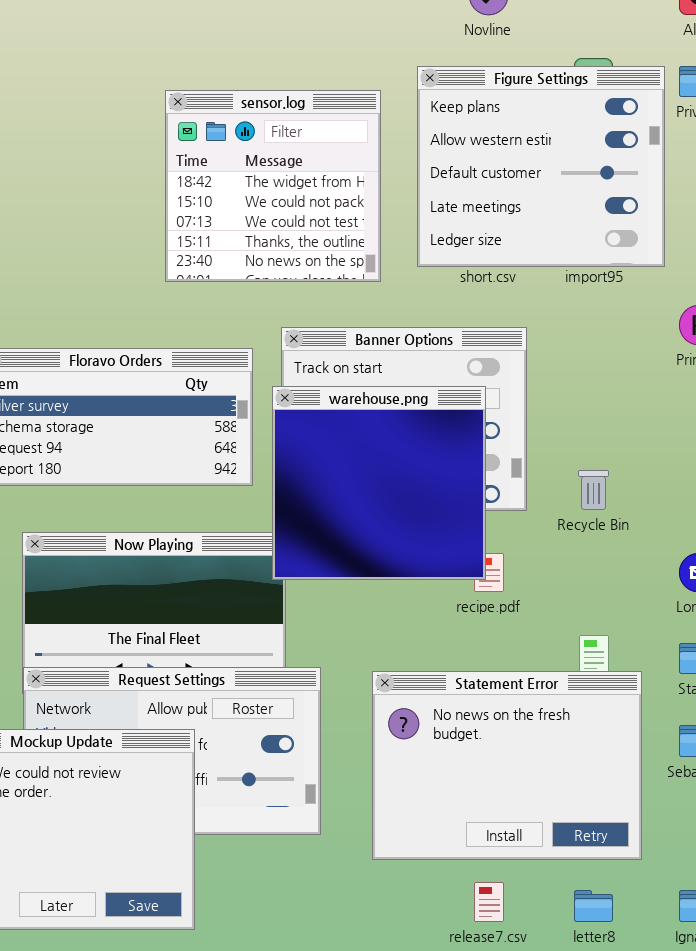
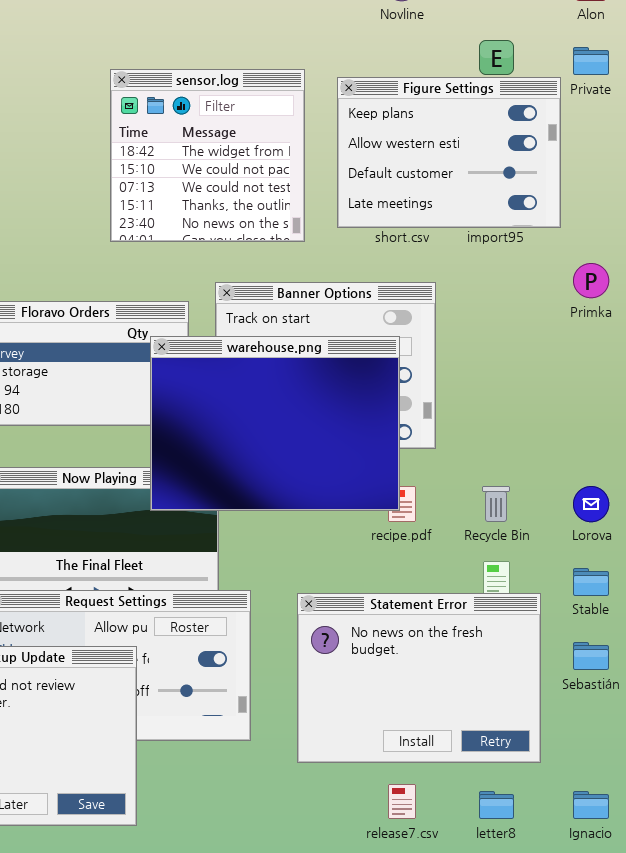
Figure Settings: [417,66,665,267] -> [337,77,561,228], resized
warehouse.png: [272,386,486,580] -> [150,336,400,511], resized
Recycle Bin: [578,470,609,510] -> [482,486,510,522], moved

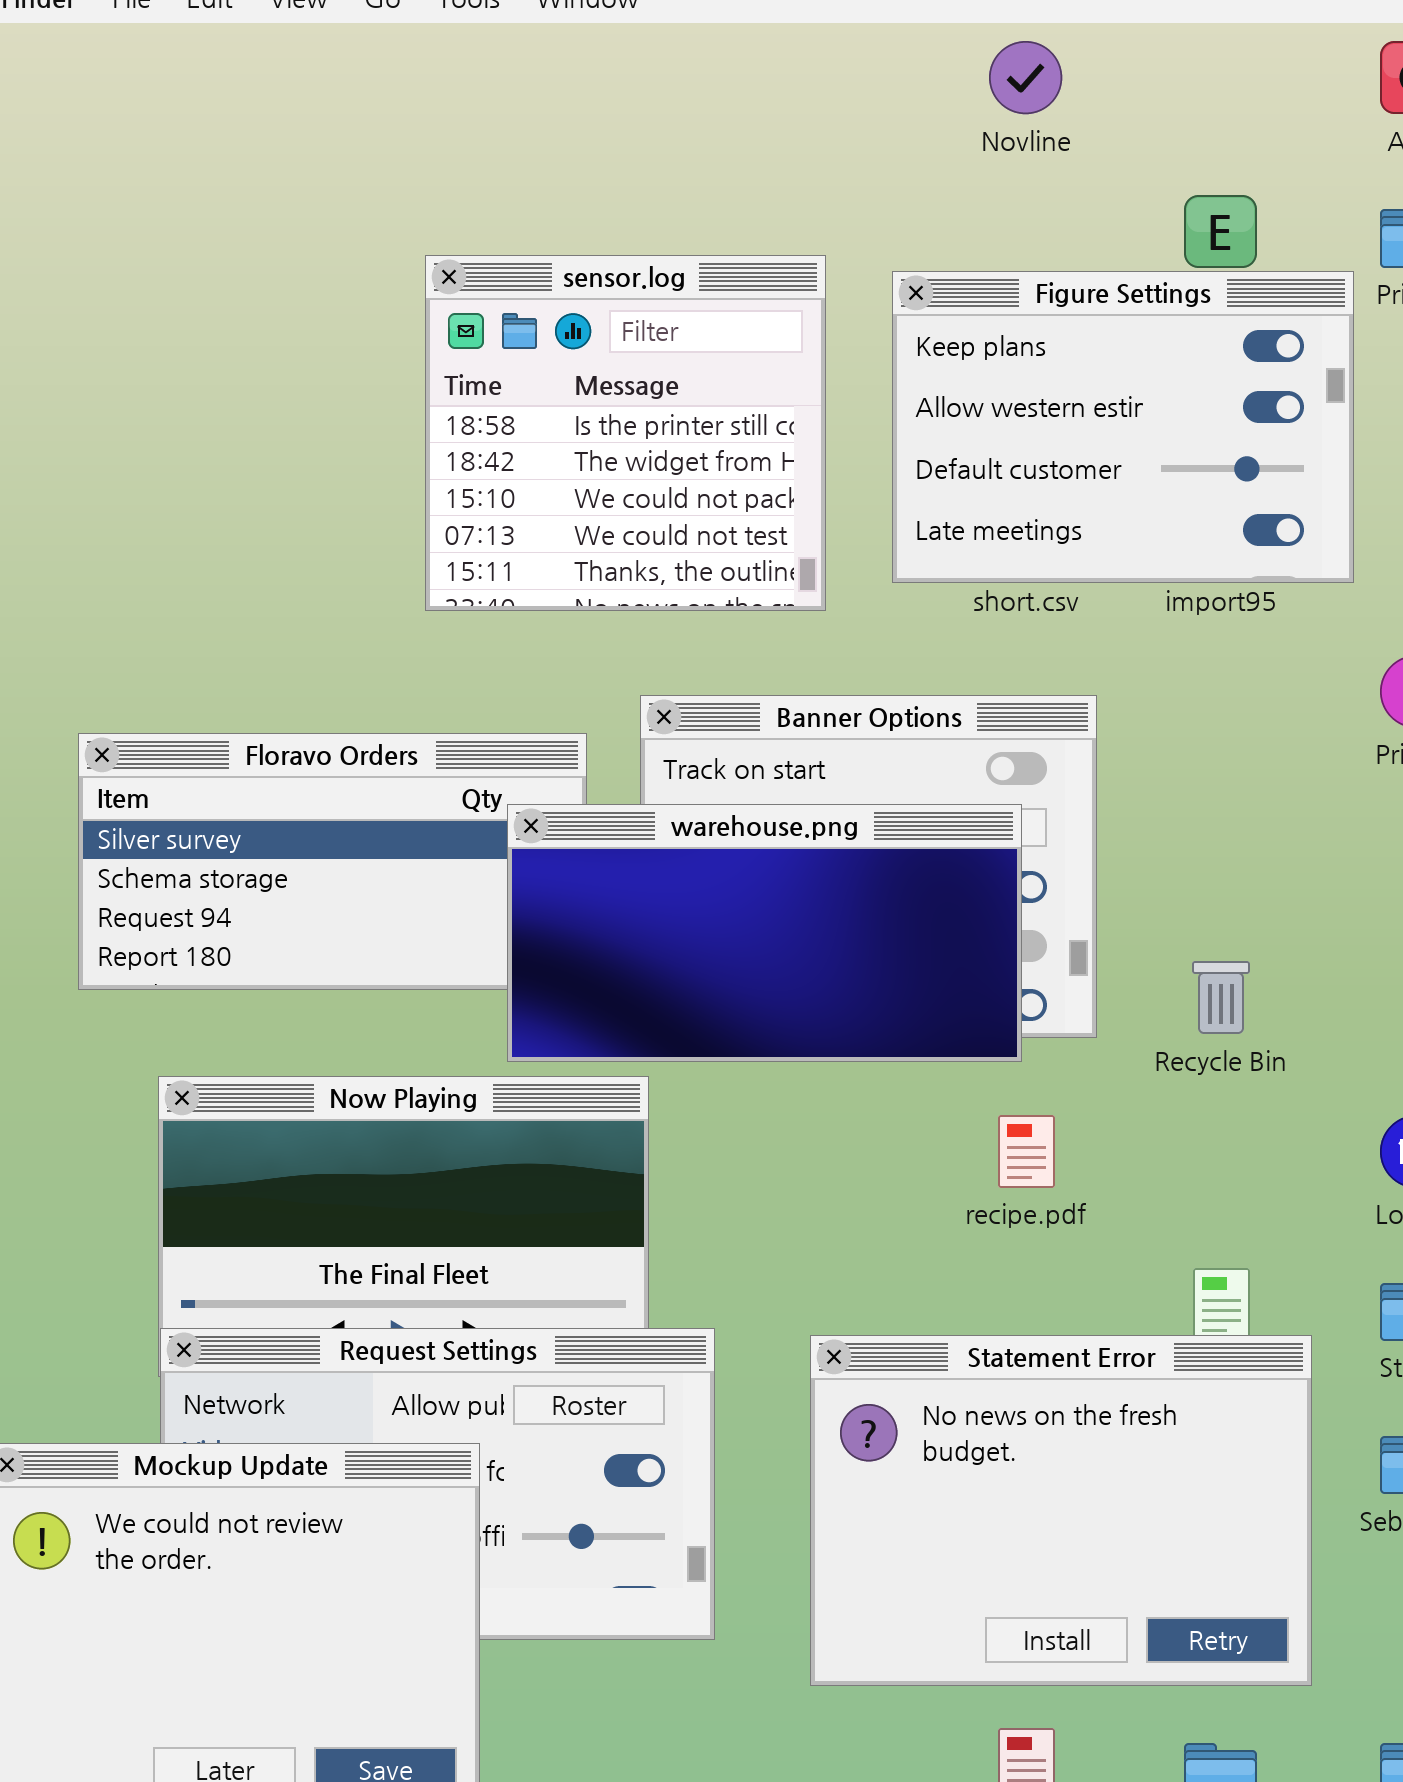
sensor.log: [110,69,305,242] -> [425,255,826,611], scrolled up 1 row
warehouse.png: [150,336,400,511] -> [507,804,1022,1062], resized
Recycle Bin: [482,486,510,522] -> [1192,961,1250,1034], moved

